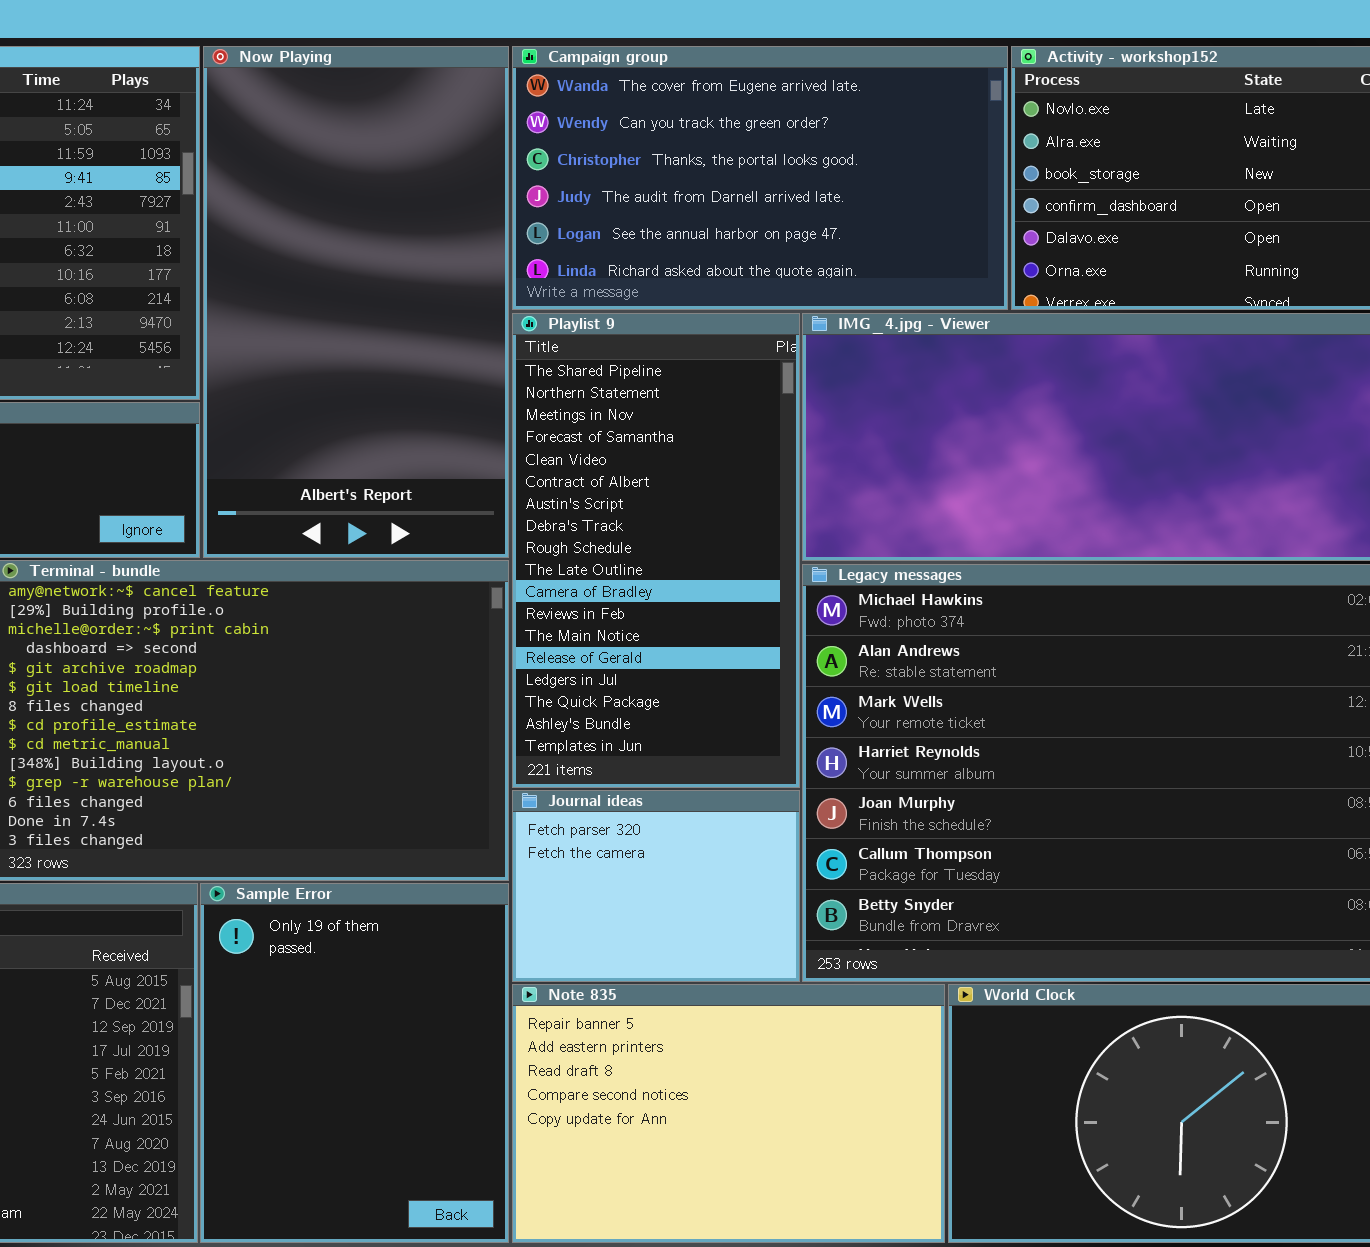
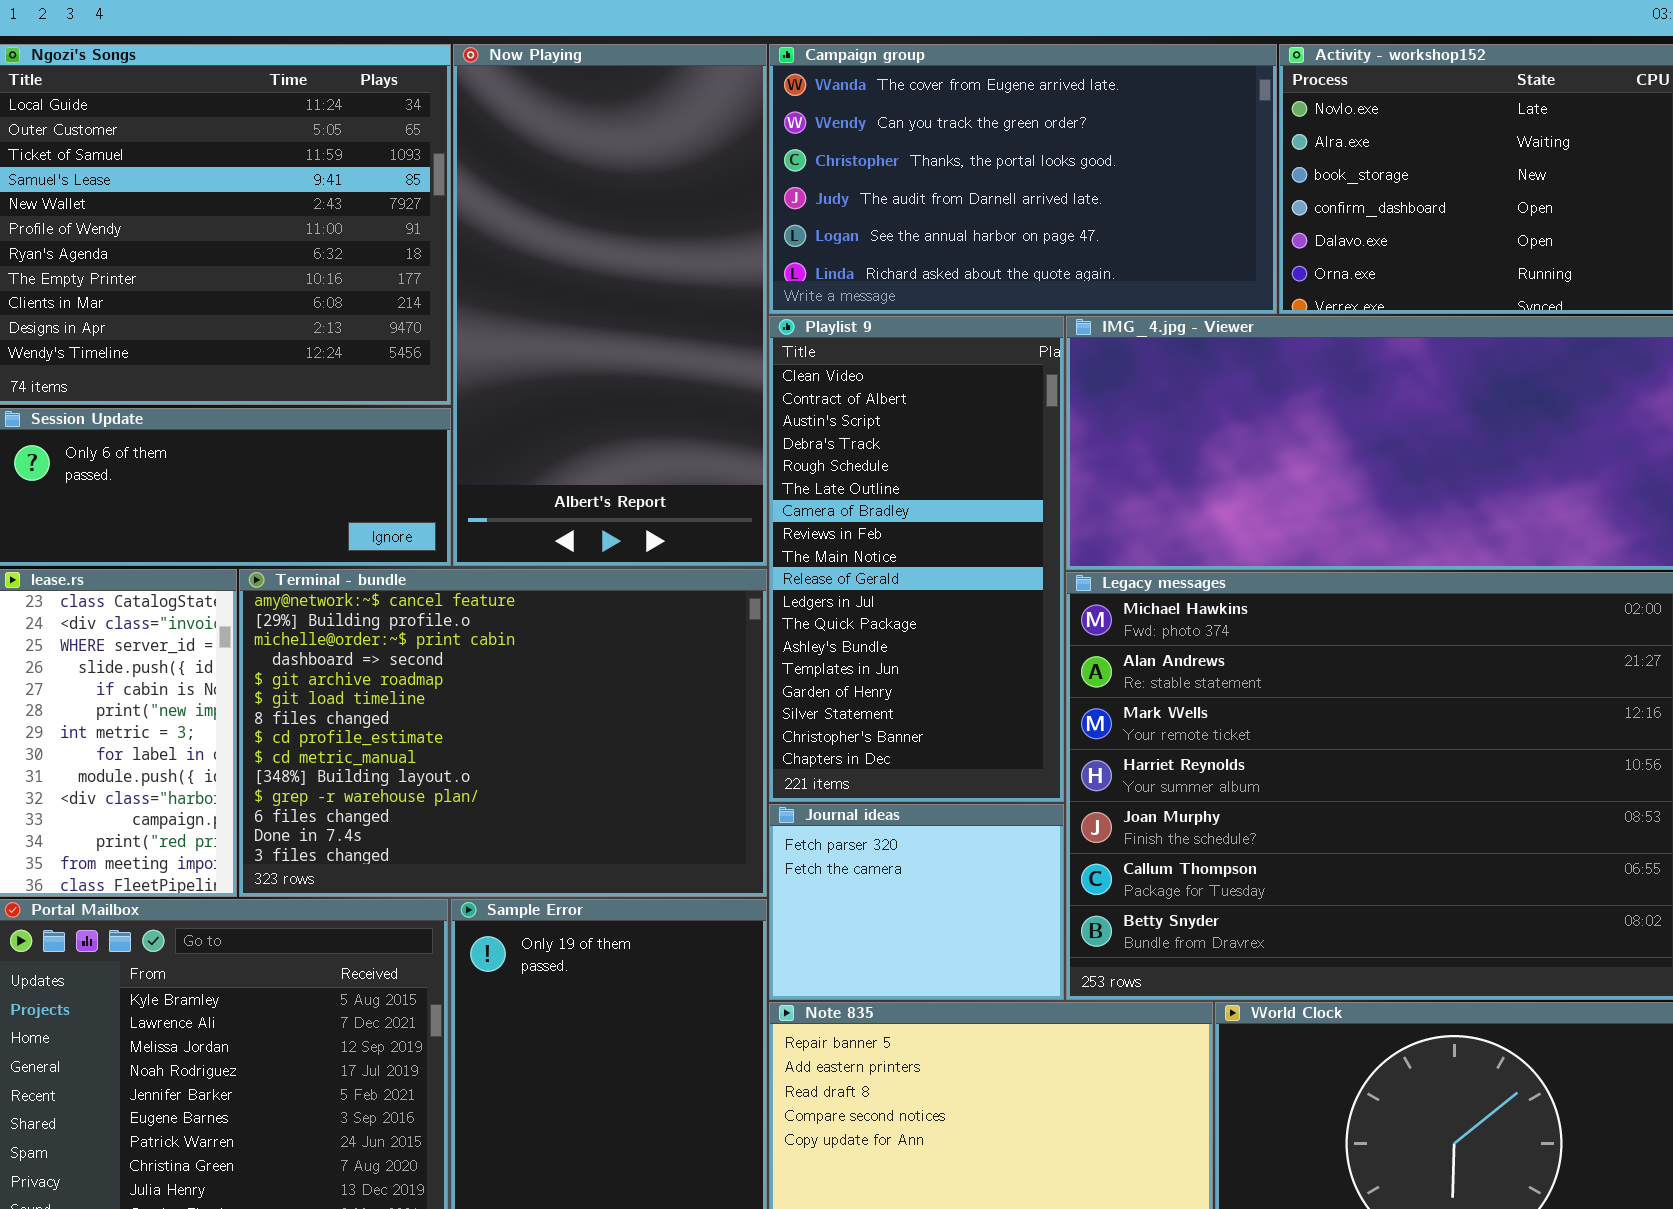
Playlist 9: [512,313,800,788] -> [769,316,1064,802], scrolled down 4 rows

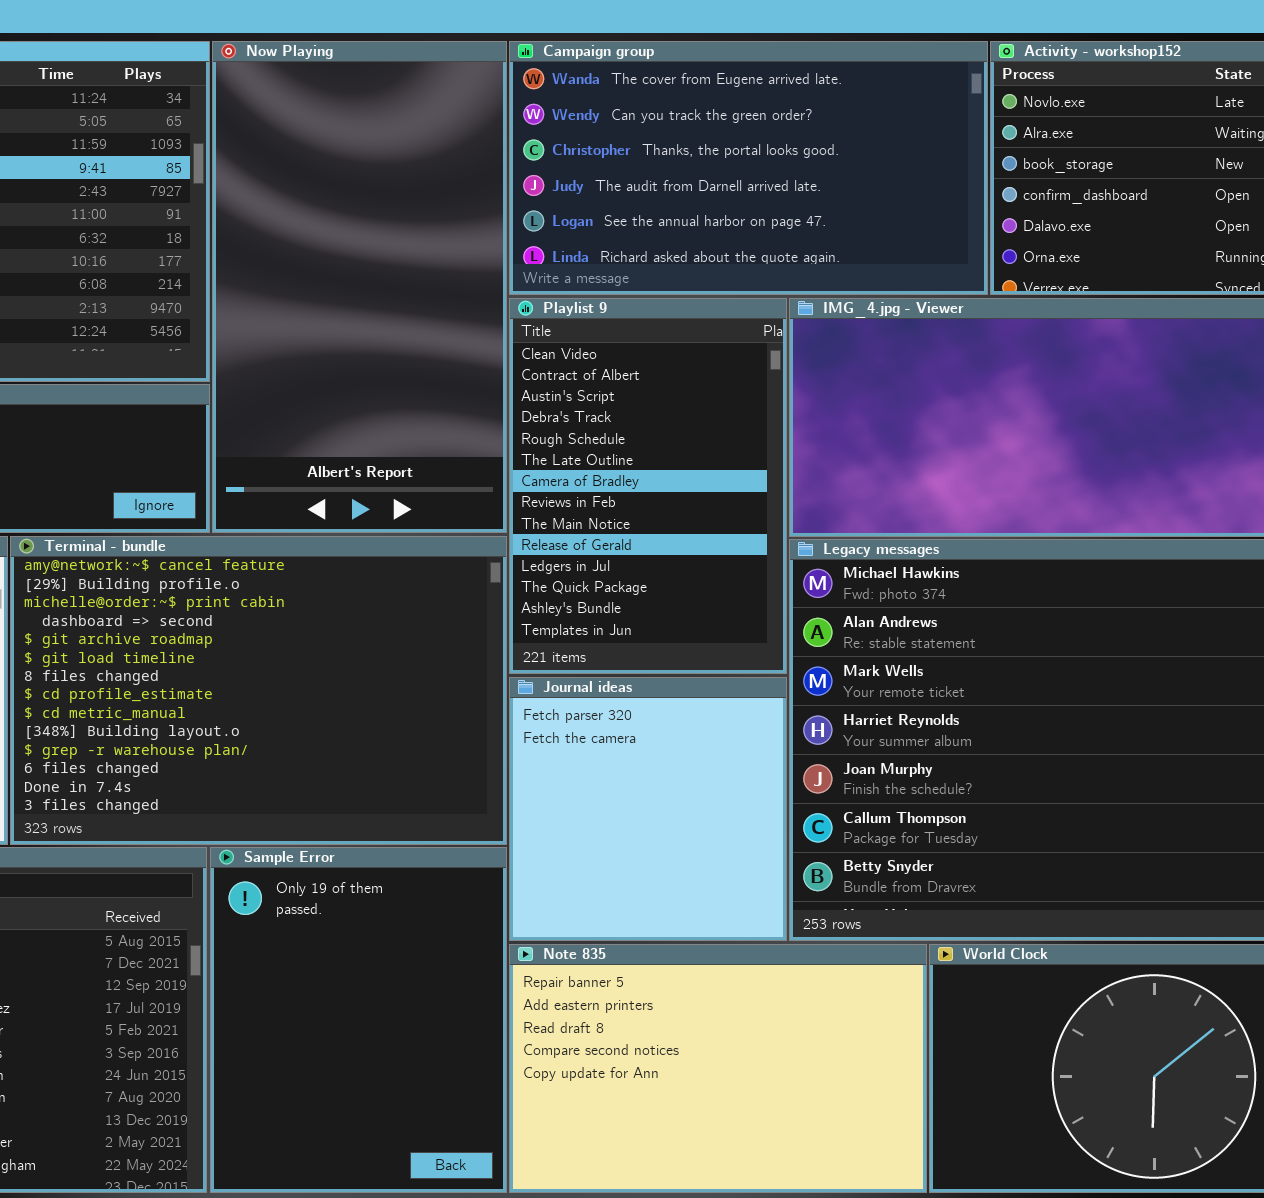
Playlist 9: [769,316,1064,802] -> [509,298,787,674], resized
Journal ideas: [769,804,1064,1000] -> [509,677,787,941], resized

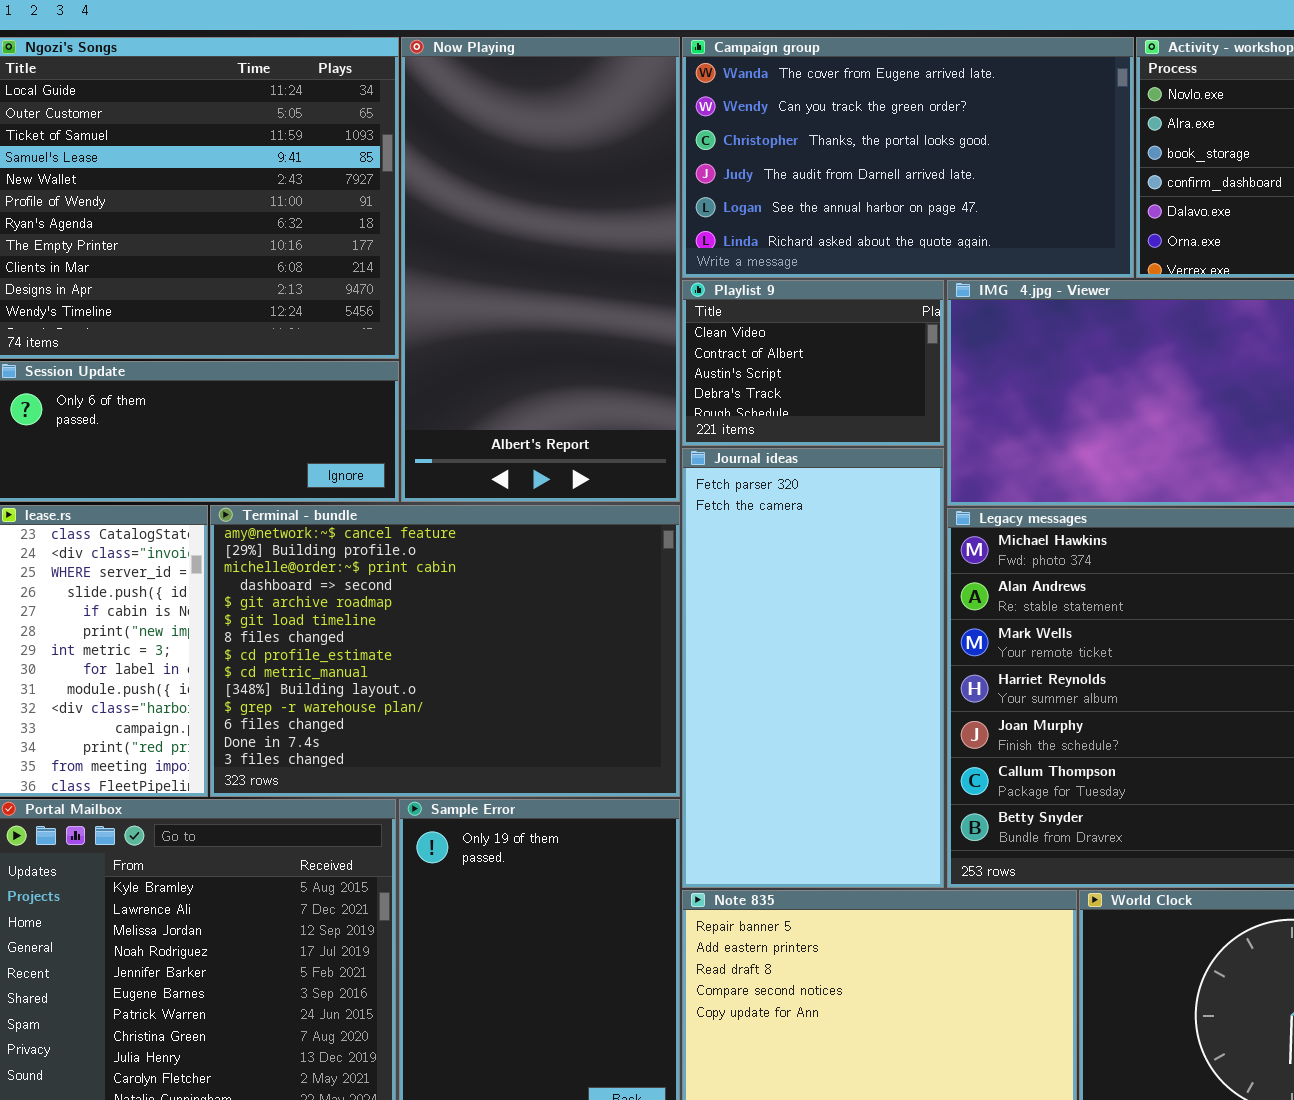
Playlist 9: [509,298,787,674] -> [682,280,944,446], resized
Journal ideas: [509,677,787,941] -> [682,448,944,888], resized

